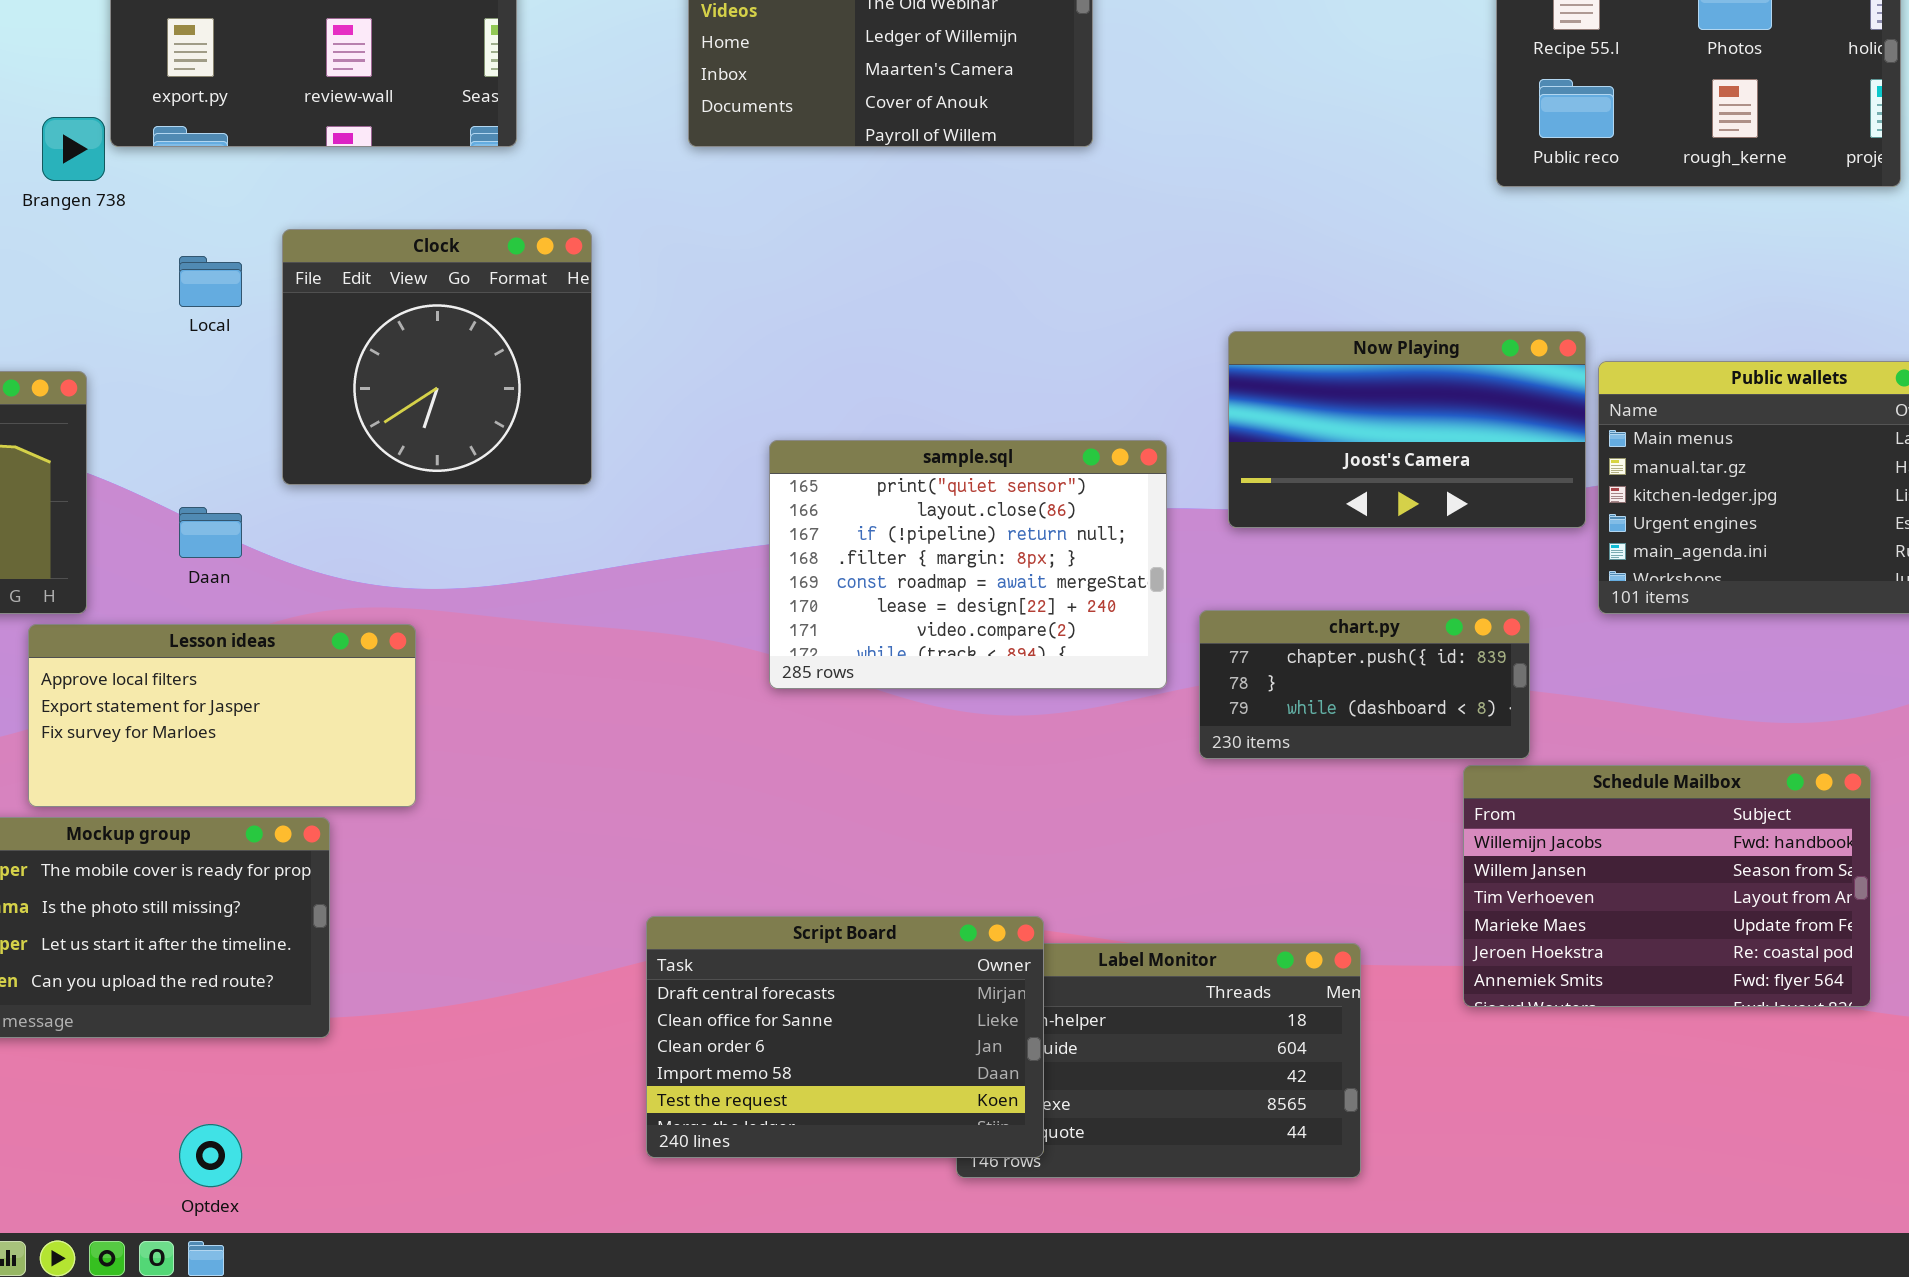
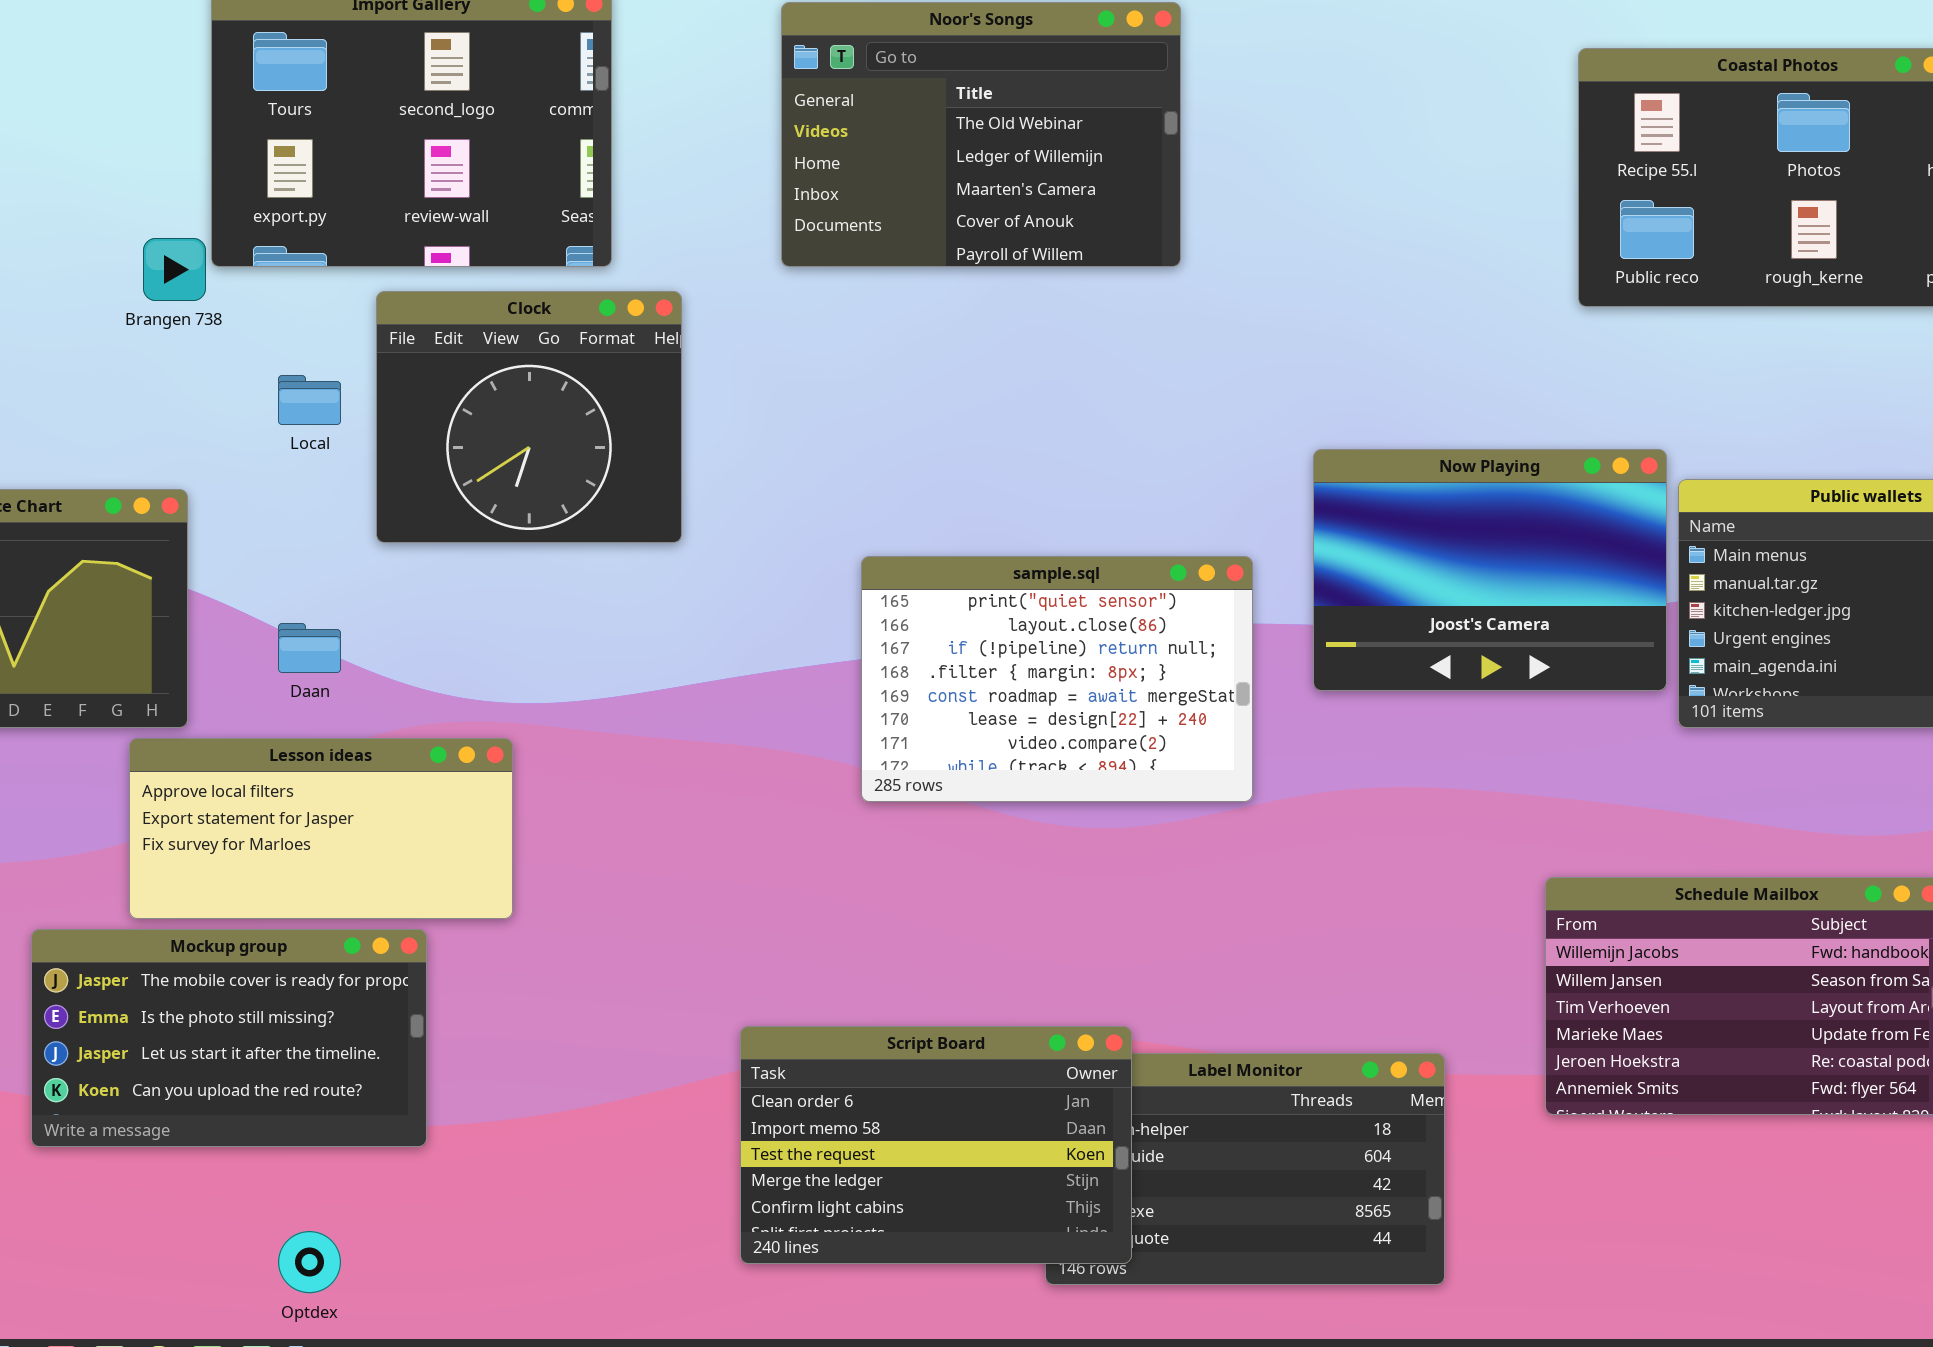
Clock: [282,229,592,485] -> [376,291,682,543], moved
Now Playing: [1228,331,1586,528] -> [1313,449,1667,691], resized
chart.py: [1199,610,1530,759] -> none, closed
Script Board: [646,916,1044,1158] -> [740,1026,1132,1264], scrolled down 2 rows

